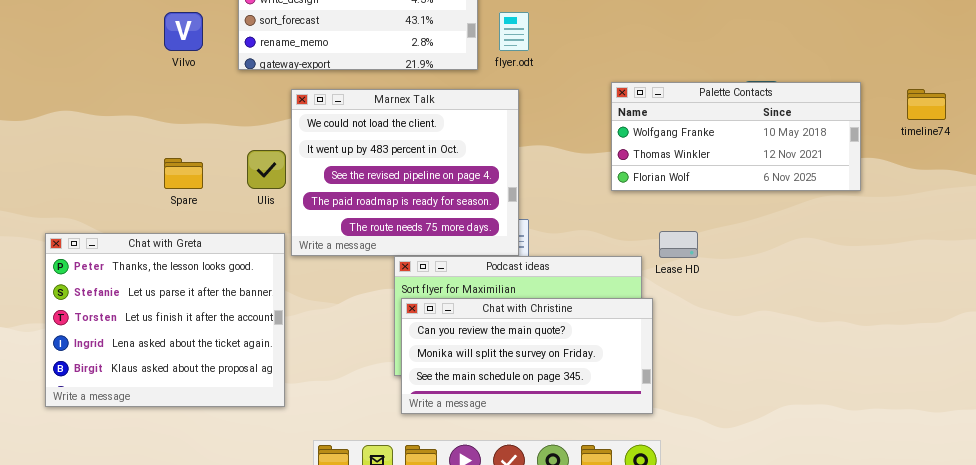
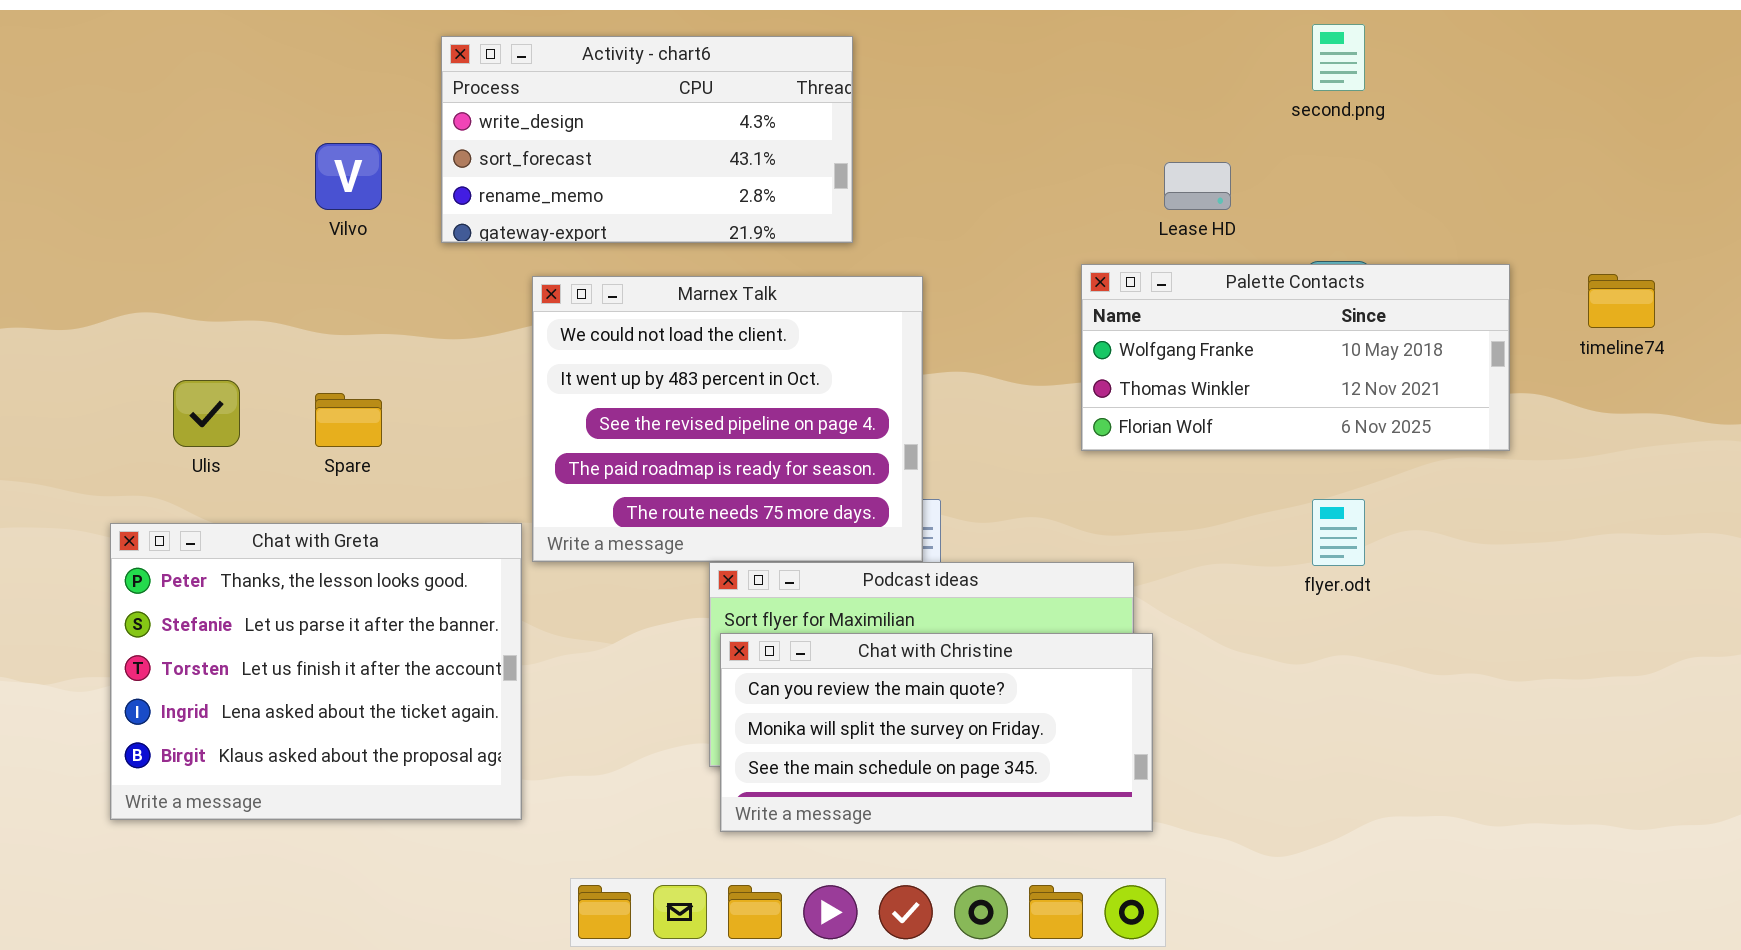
flyer.odt: [499,12,529,51] -> [1312,499,1365,566], moved
Ulis: [247,150,286,189] -> [173,380,240,447], moved
Lease HD: [659,231,698,258] -> [1164,162,1231,210], moved

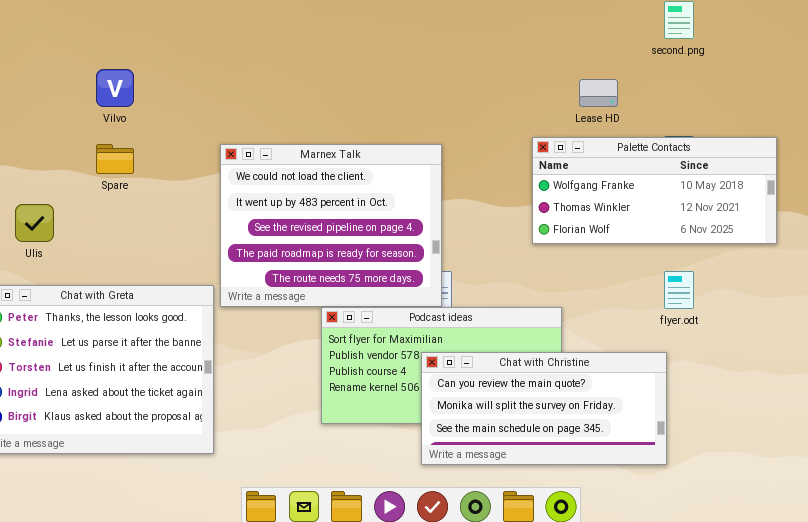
Activity - chart6: [441,36,853,243] -> none, closed
Spare: [315,393,382,447] -> [96,144,134,174], moved
Chat with Christine: [720,633,1153,832] -> [421,352,667,465], moved

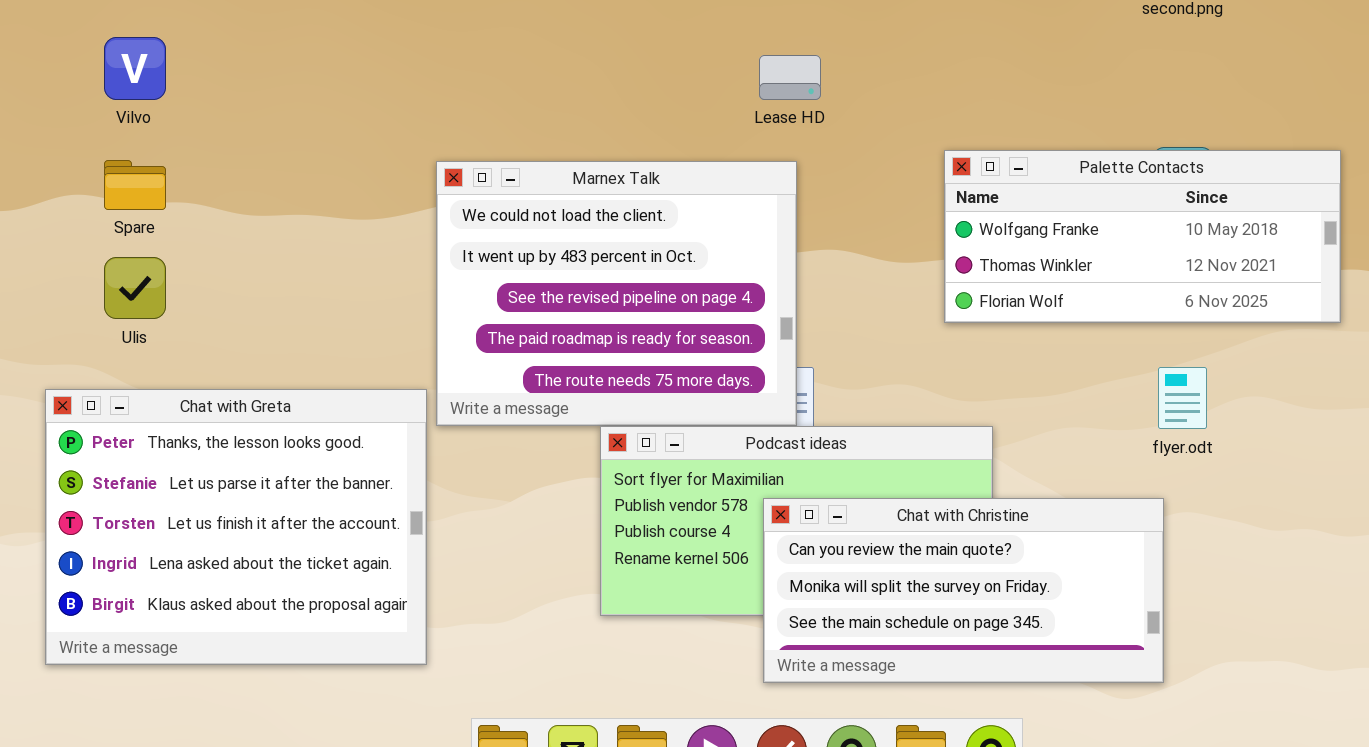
Vilvo: [96,69,134,107] -> [104,37,166,100], moved
Lease HD: [579,79,618,107] -> [759,55,821,100], moved
Spare: [96,144,134,174] -> [104,160,166,210], moved

